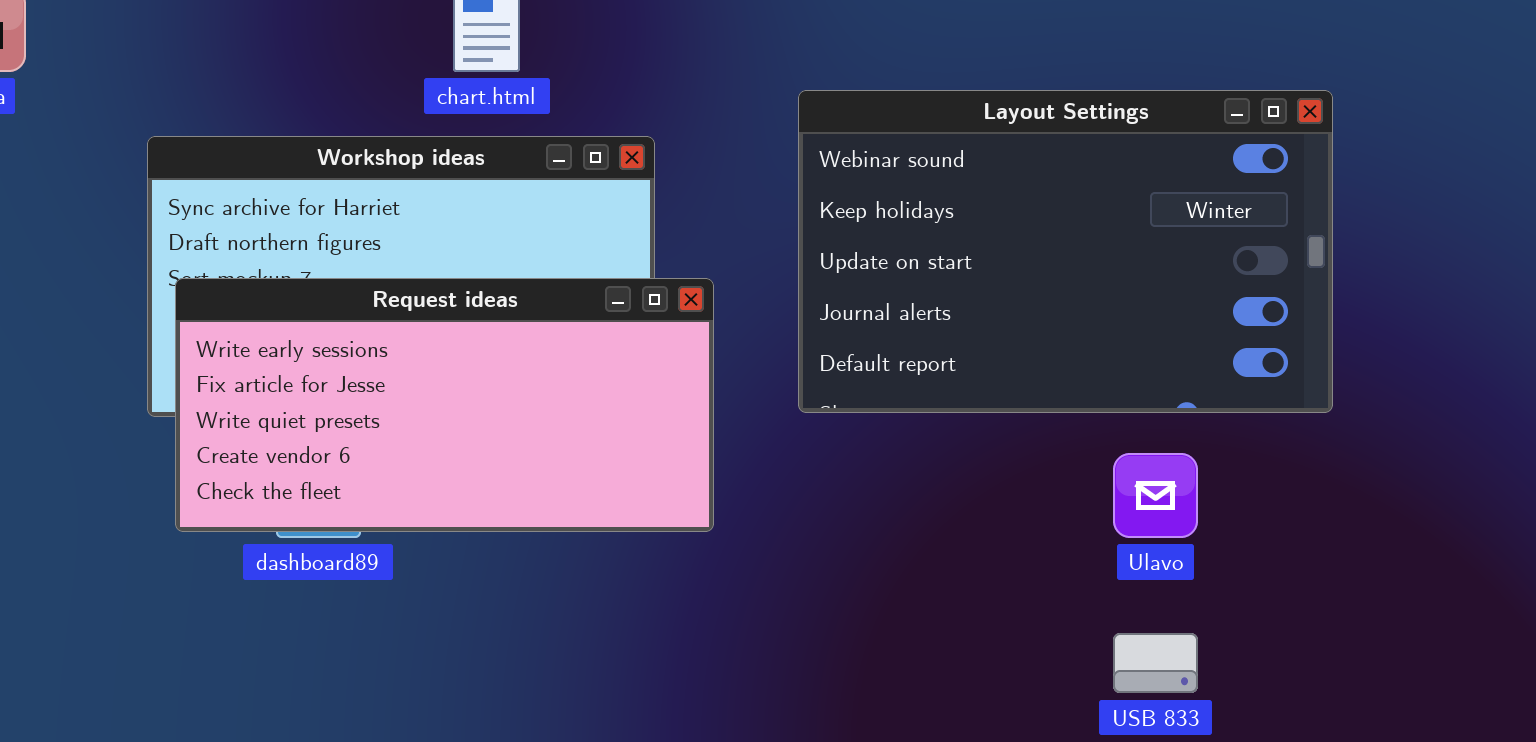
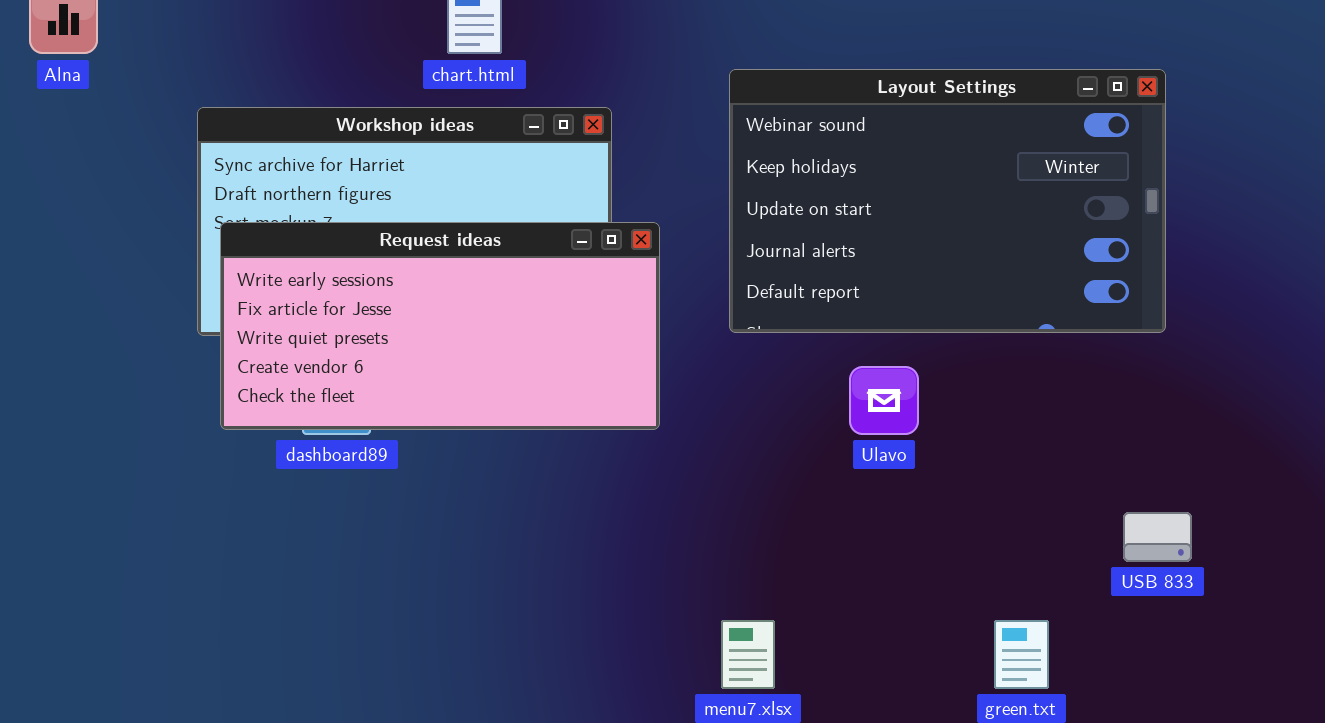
Ulavo: [1113,453,1198,538] -> [849,366,919,435], moved
USB 833: [1113,633,1198,693] -> [1123,512,1192,562], moved

